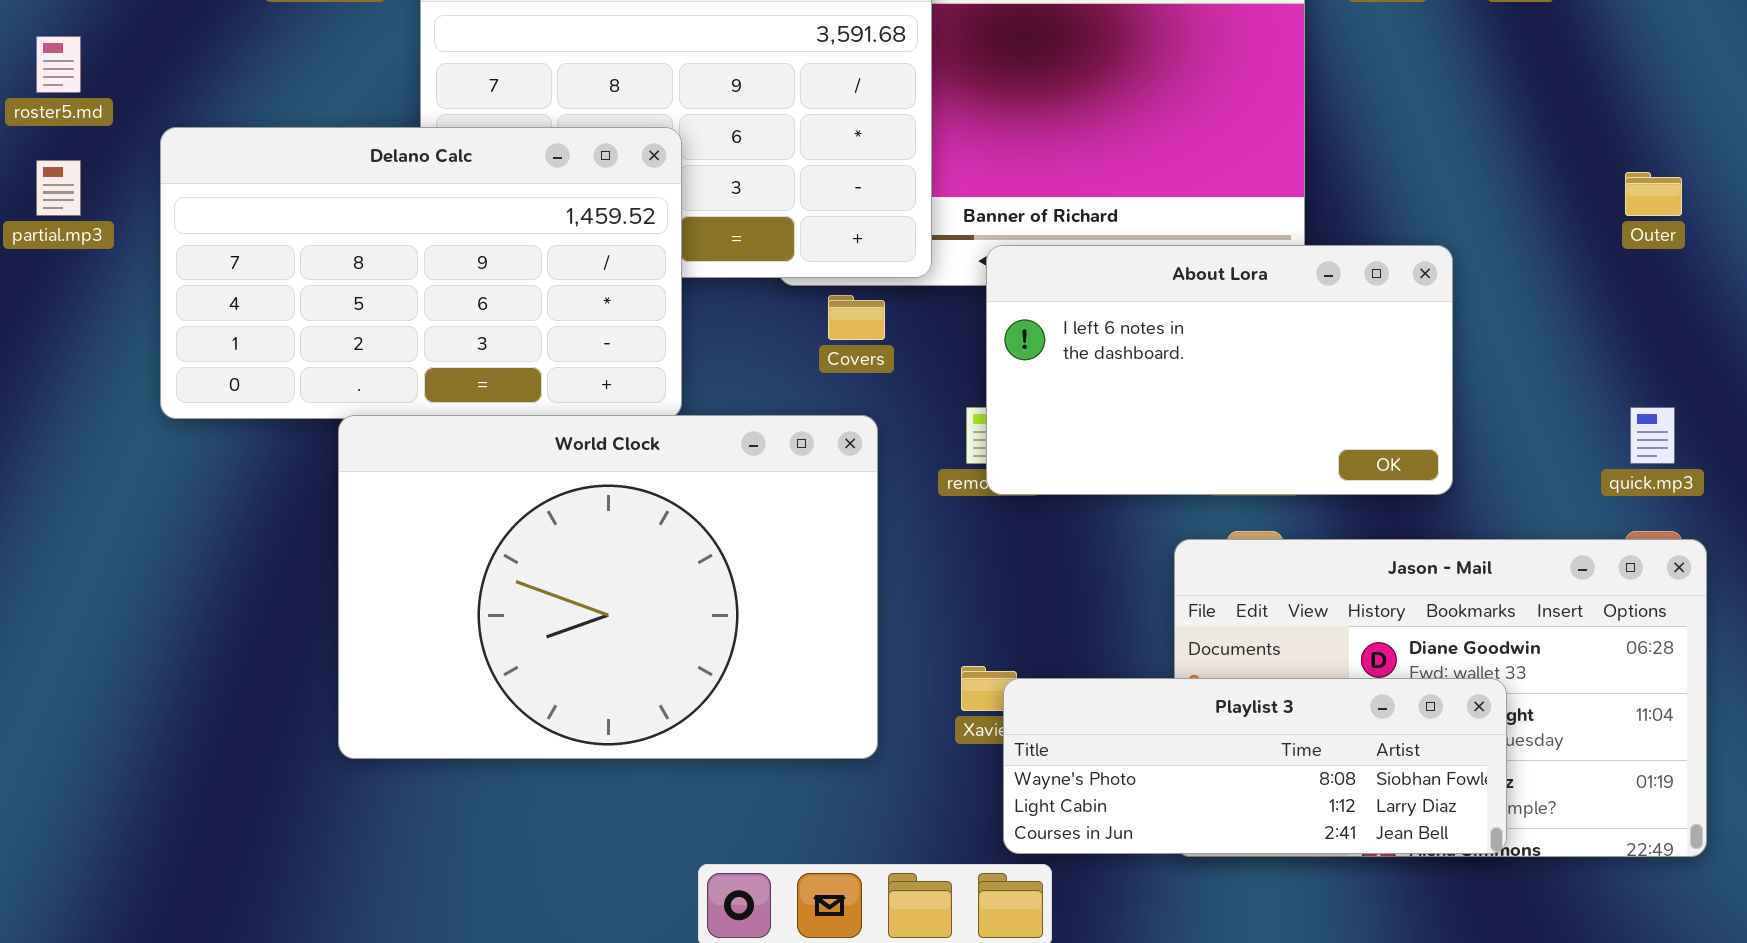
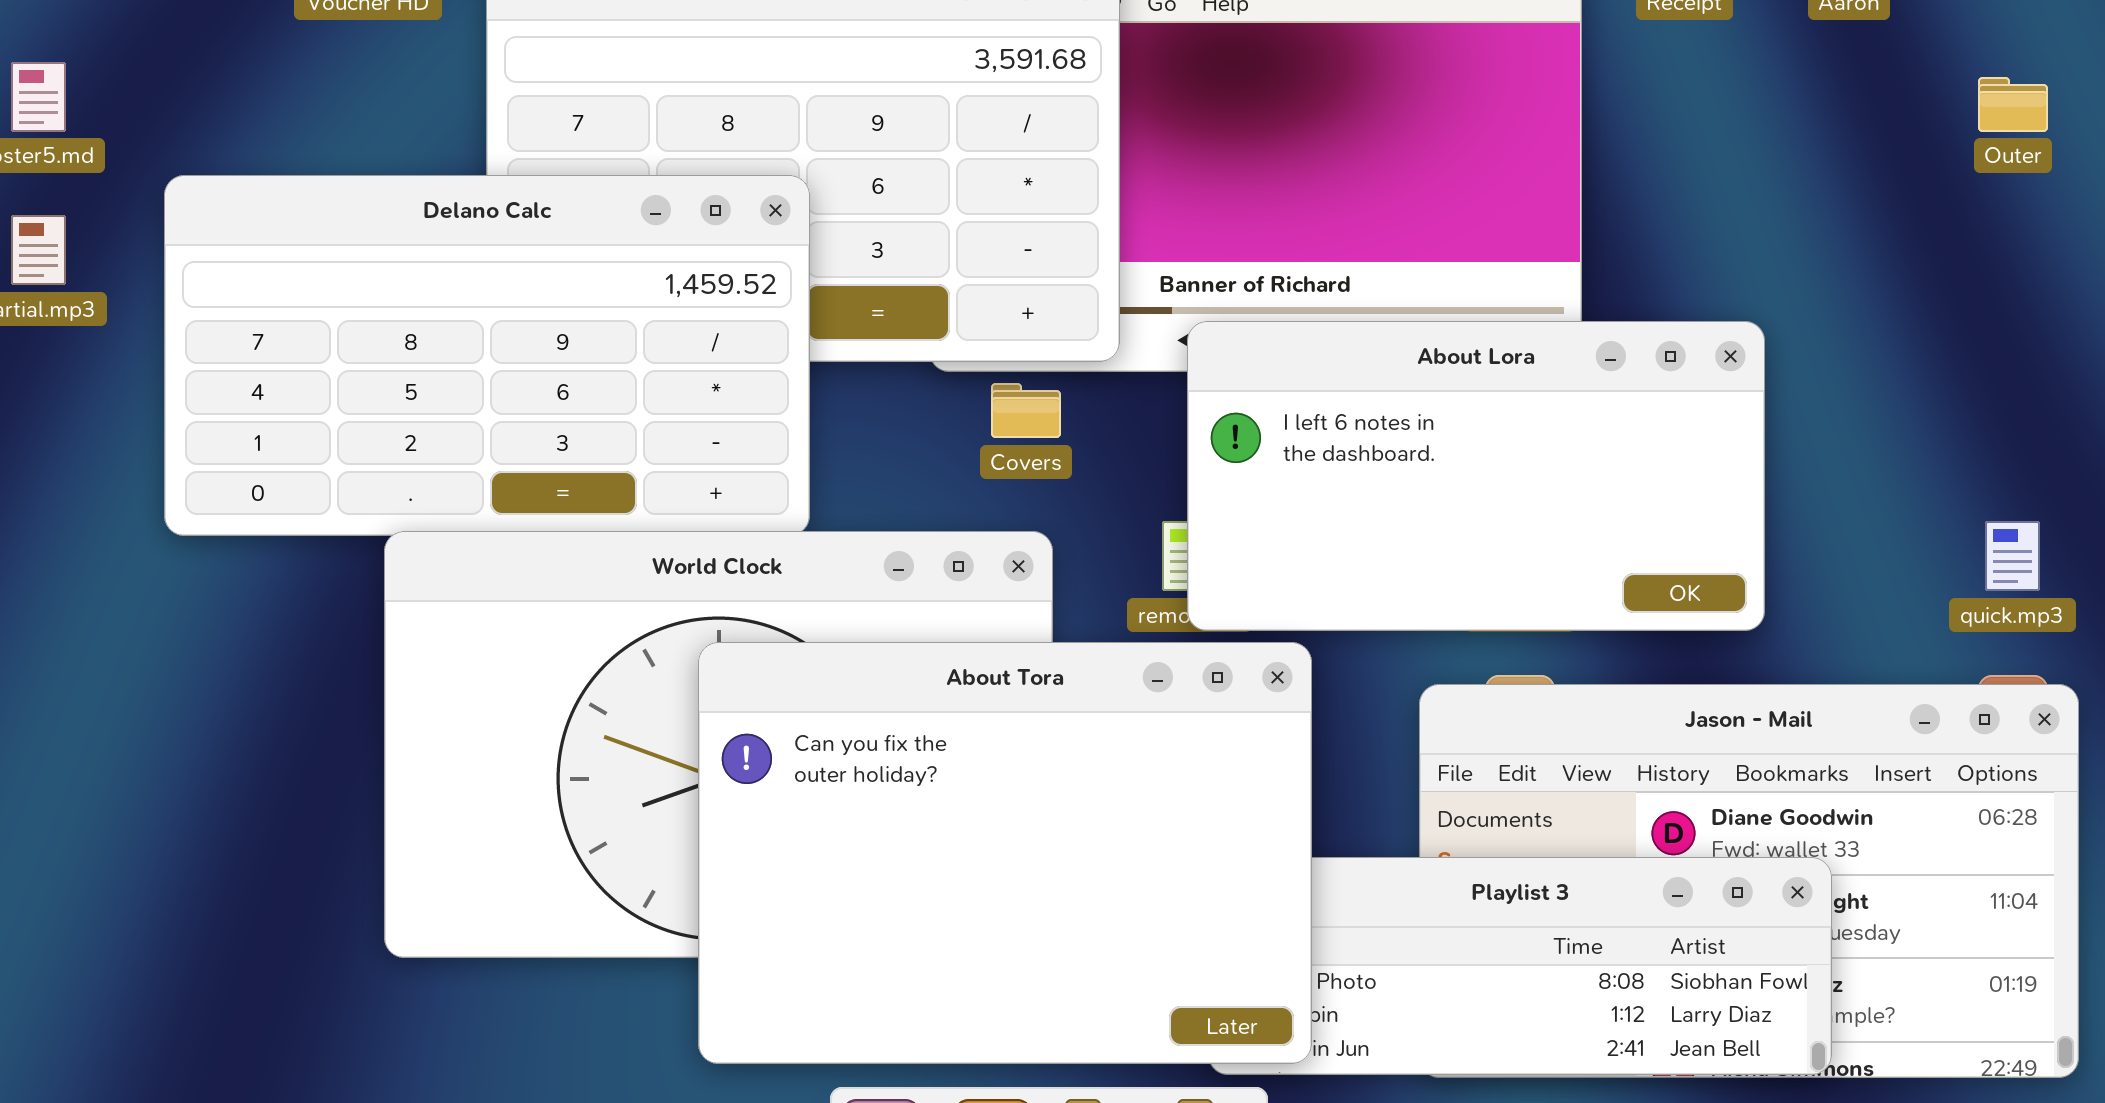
Outer: [1625,172,1682,216] -> [1978,77,2048,132], moved
About Tora: none -> [698,642,1312,1064], opened

